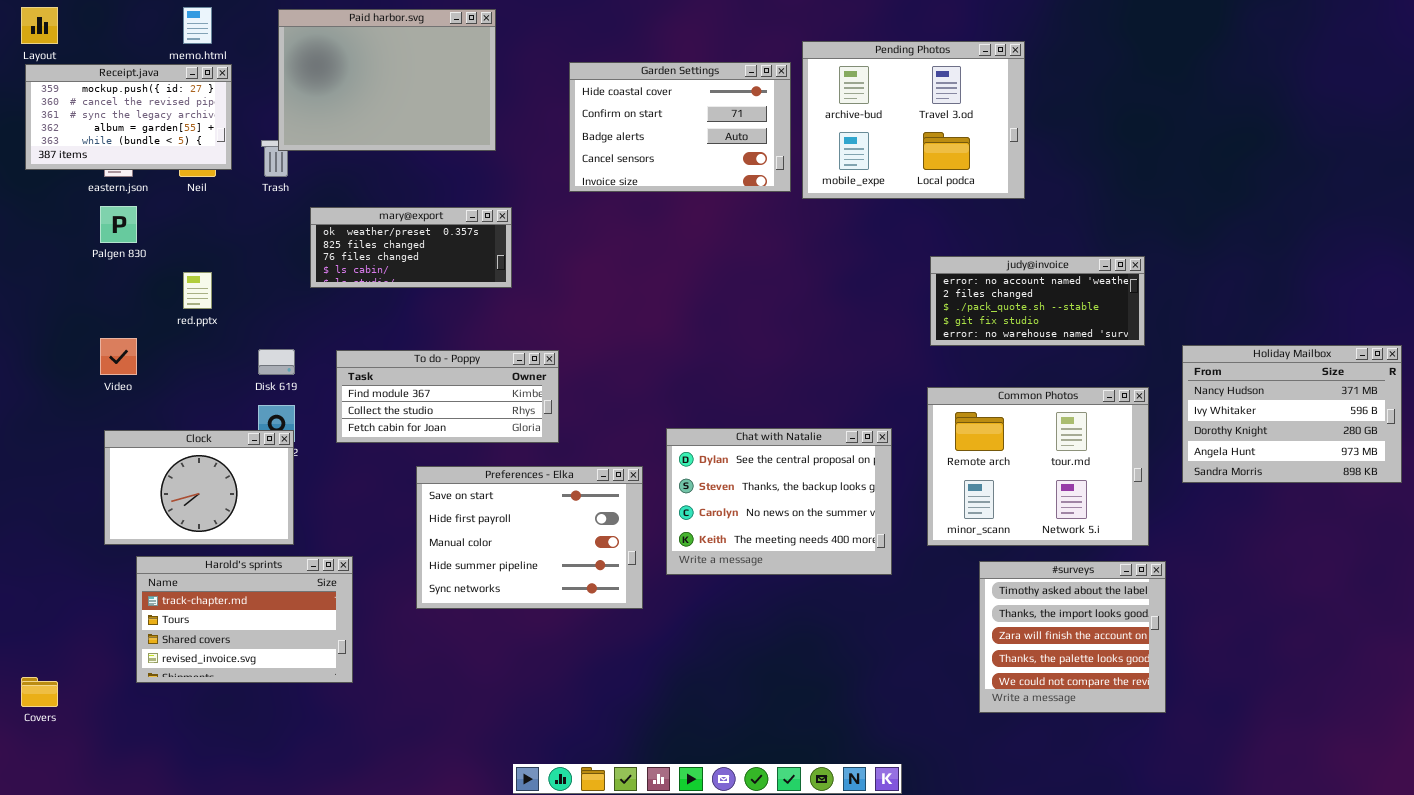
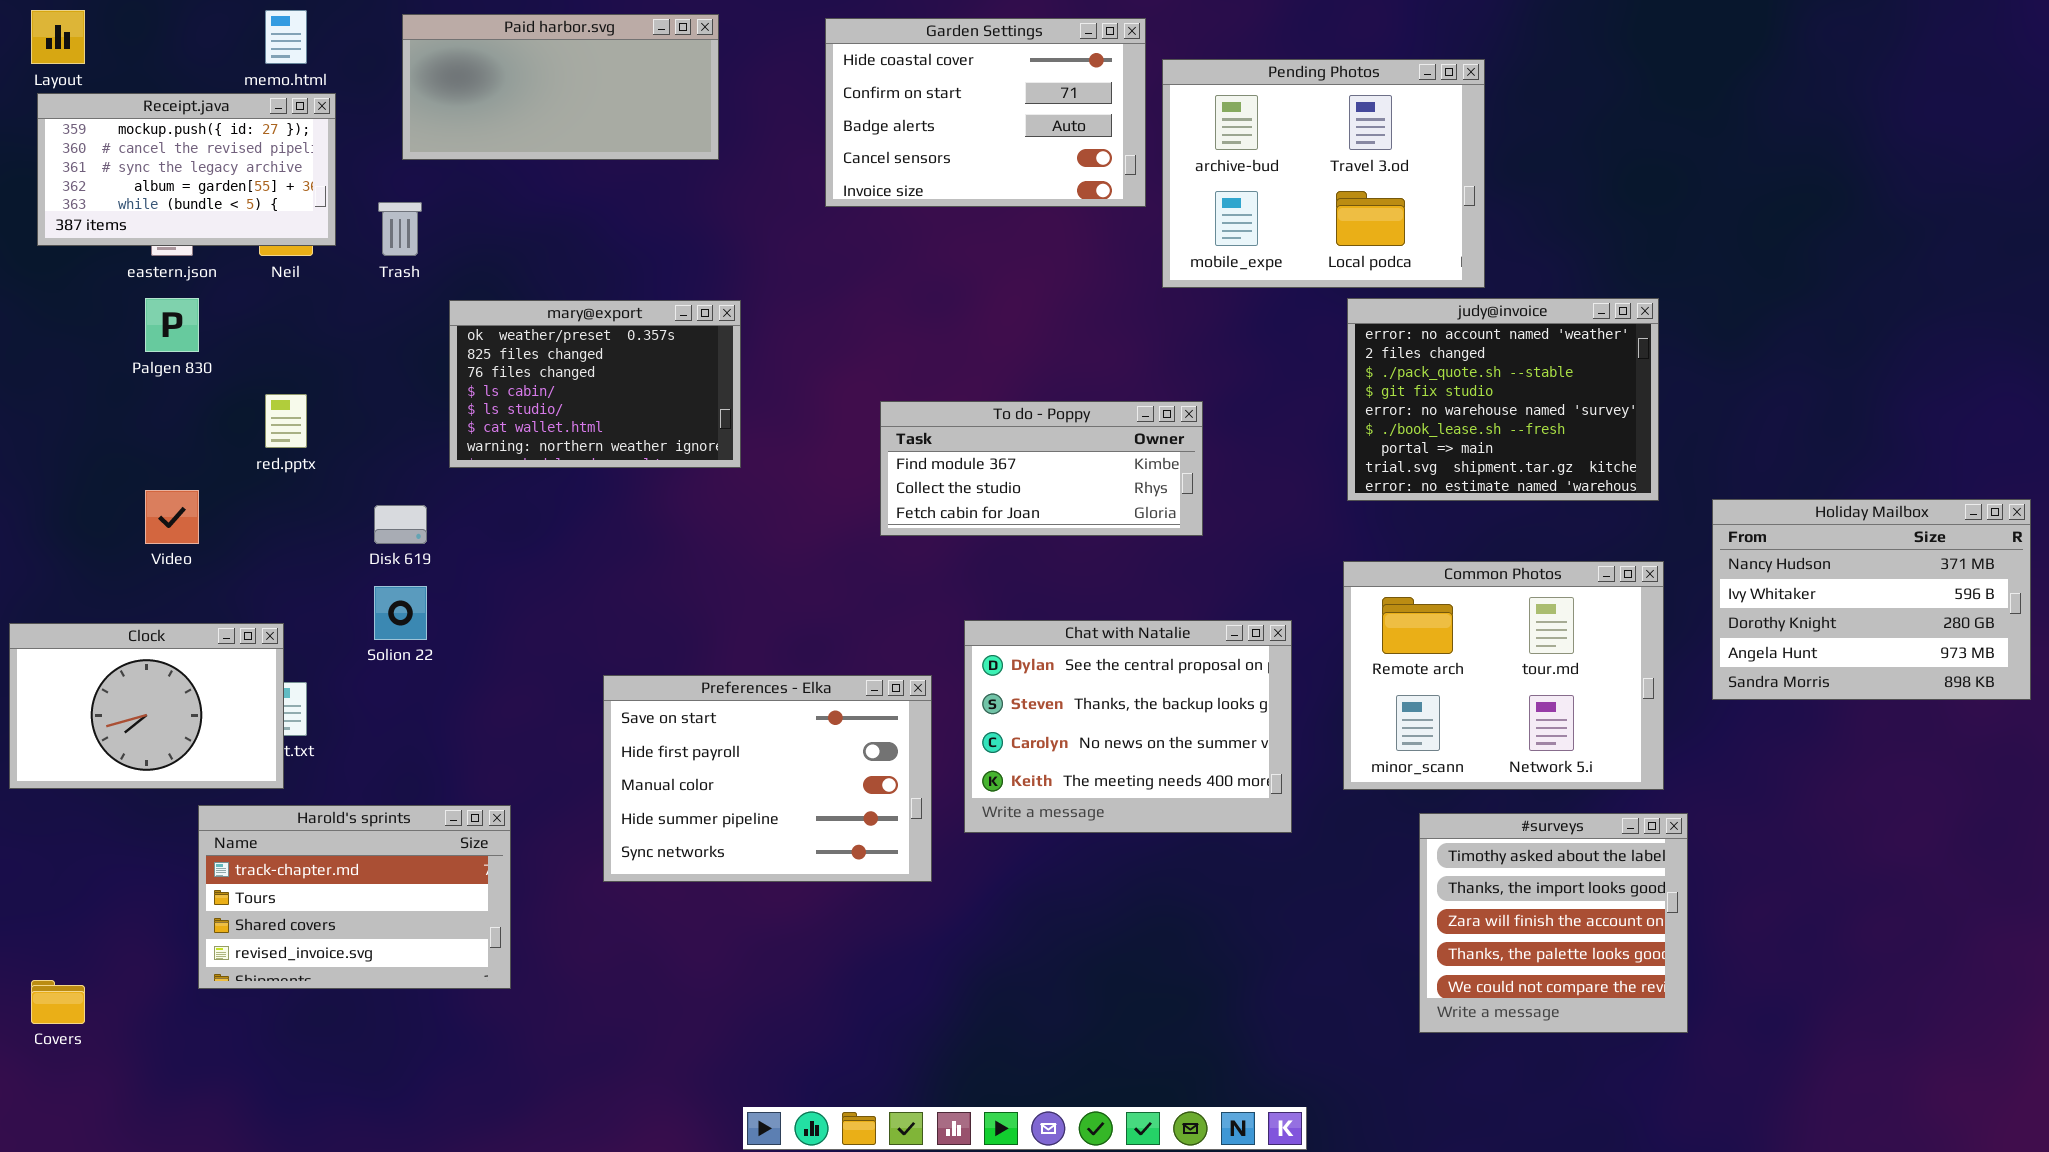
Paid harbor.svg: [278,9,496,151] -> [402,14,719,160], resized
Garden Settings: [569,62,791,192] -> [825,18,1146,207], moved
mary@export: [310,207,512,288] -> [449,300,741,468], resized
judy@invoice: [930,256,1145,346] -> [1347,298,1659,501], resized
To do - Poppy: [336,350,559,443] -> [880,401,1203,536], moved
Clock: [104,430,294,545] -> [9,623,284,789], moved

